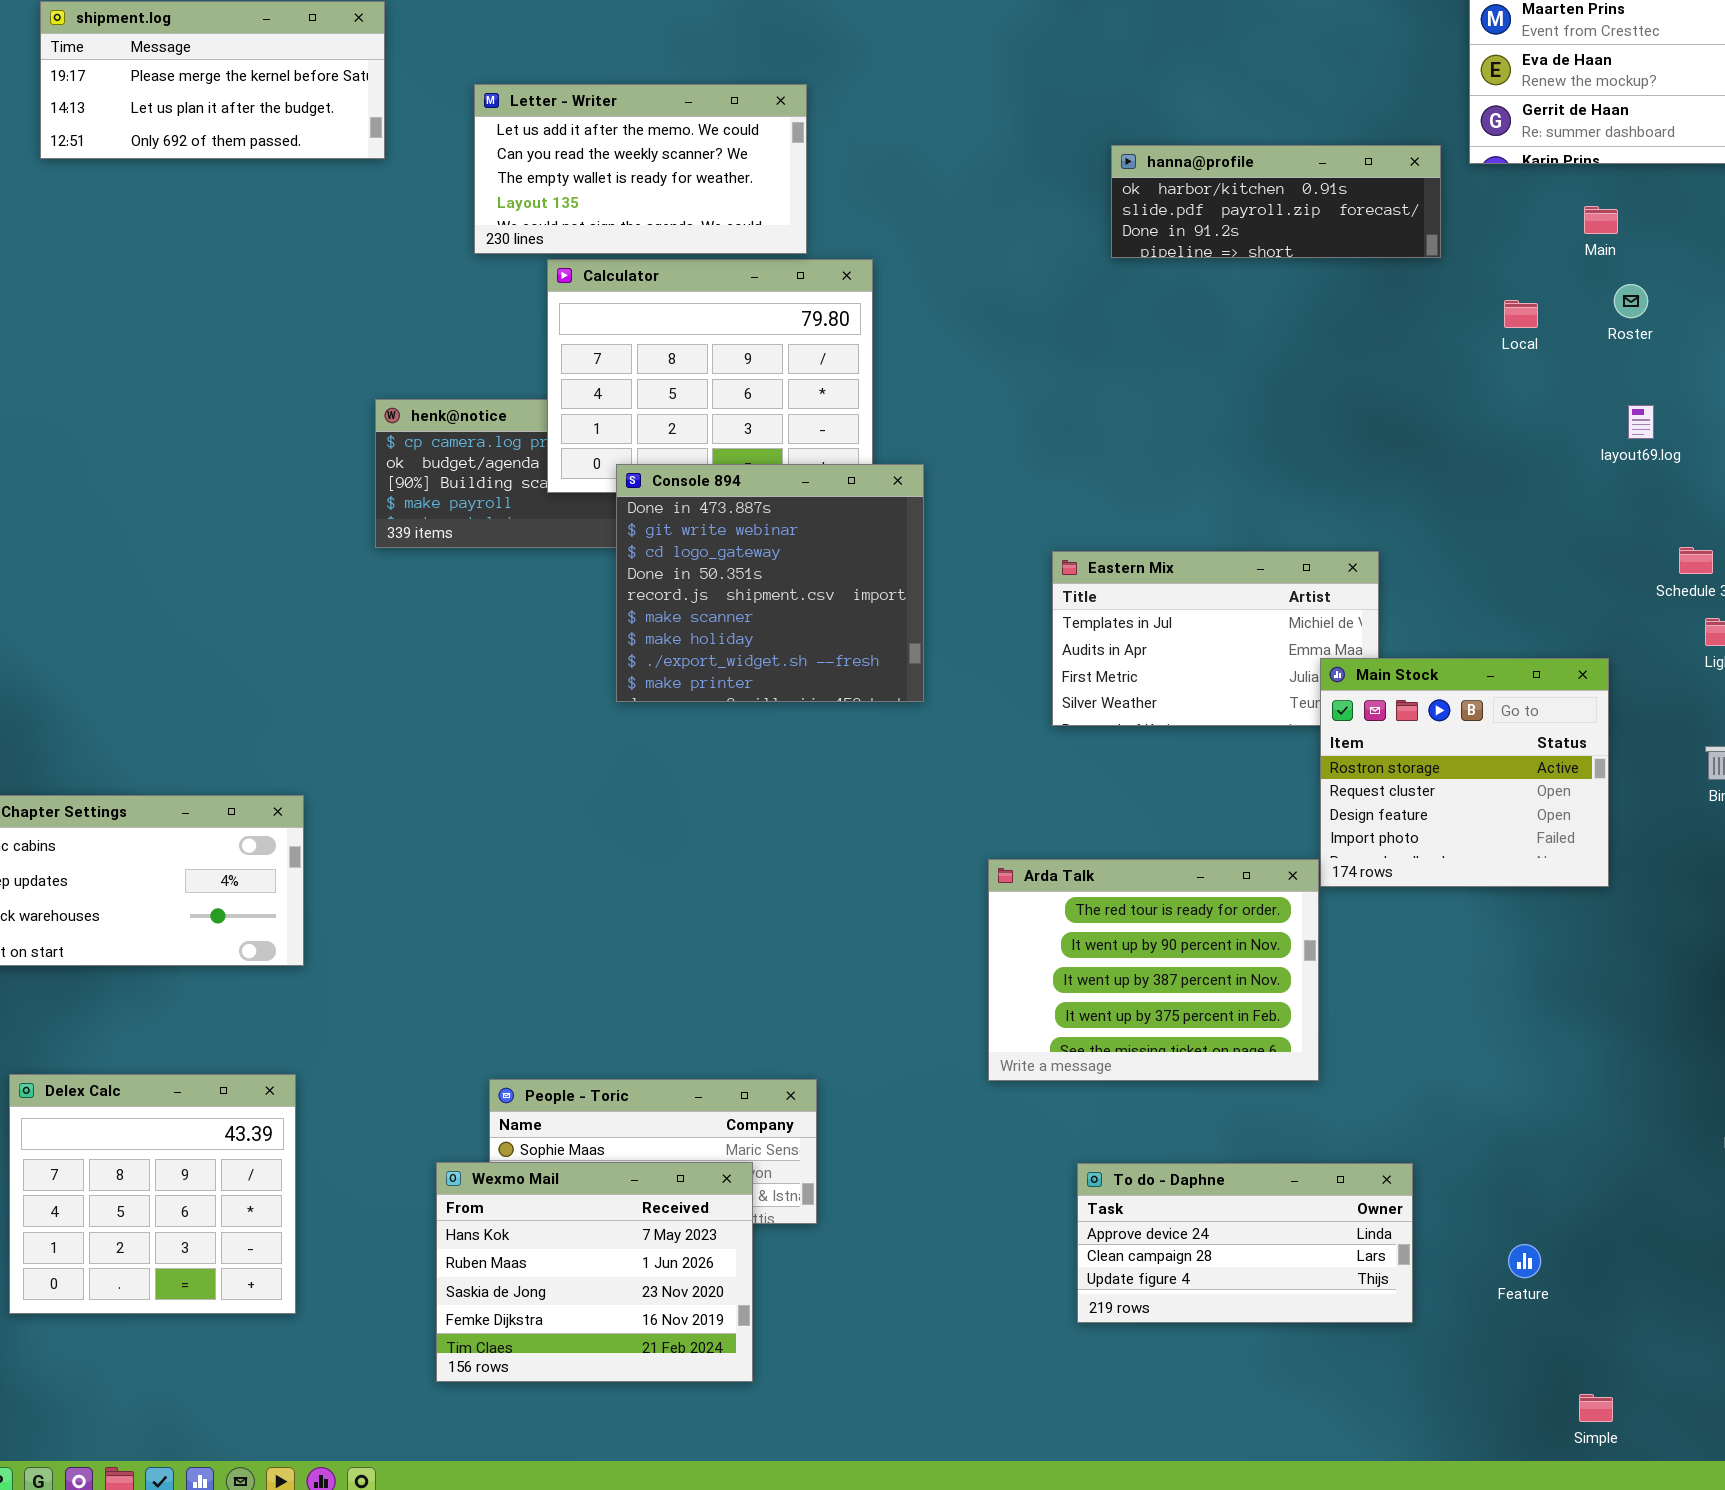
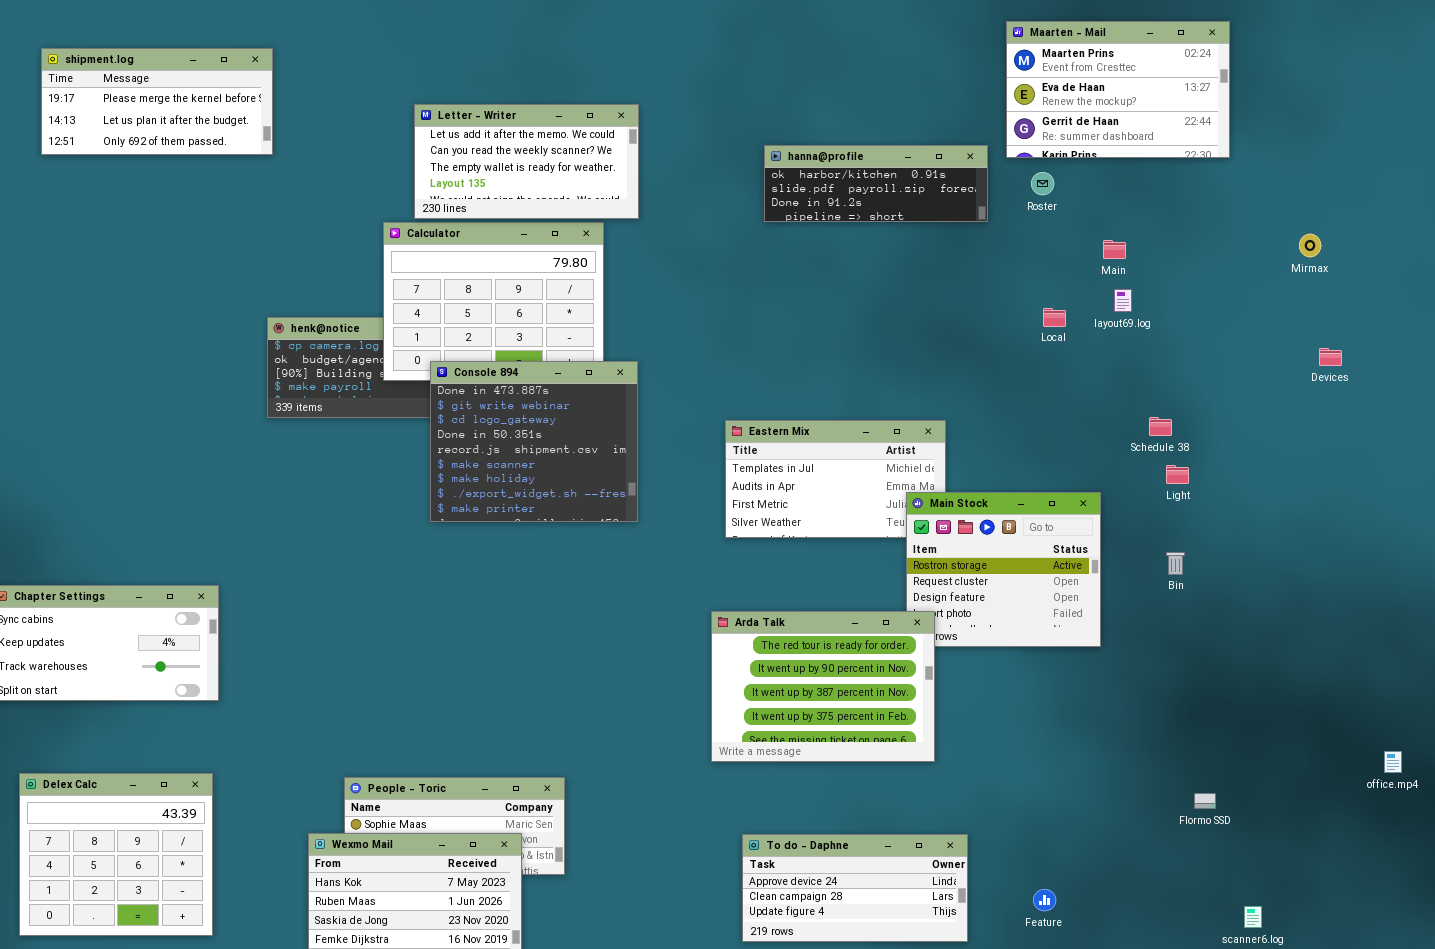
Letter - Writer: [474,84,807,254] -> [414,104,639,219], moved
Main: [1584,206,1618,234] -> [1103,240,1126,259], moved
Roster: [1614,284,1648,318] -> [1031,172,1054,195], moved
Local: [1504,300,1538,328] -> [1043,308,1066,327], moved
layout69.log: [1628,405,1654,439] -> [1114,289,1132,312], moved
Arda Talk: [988,859,1319,1081] -> [711,611,935,762], moved

